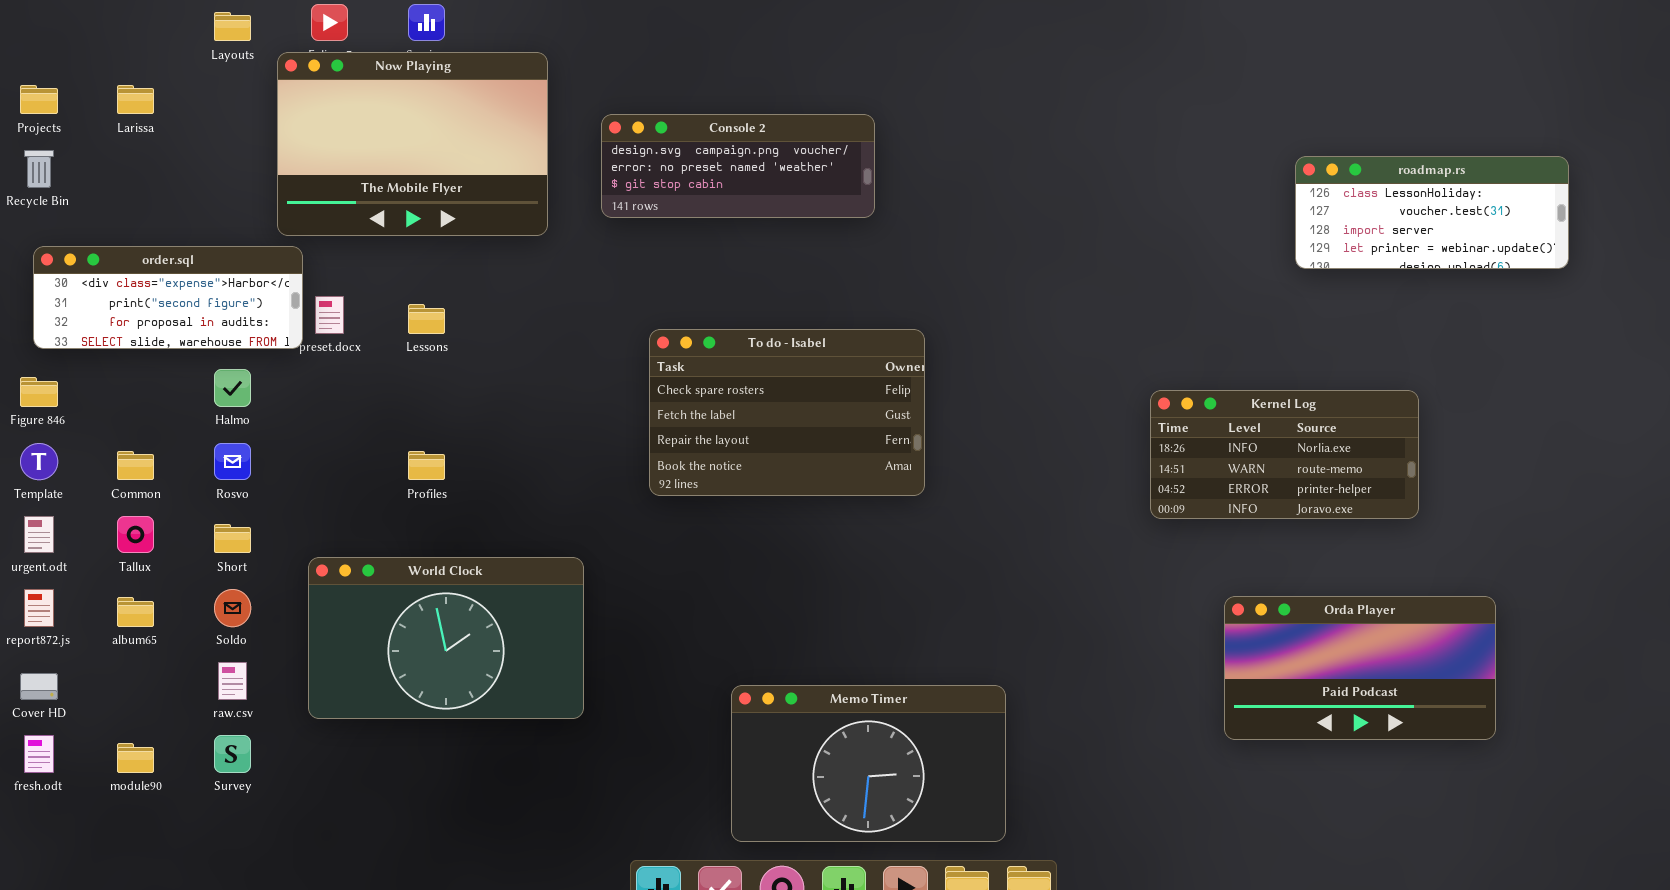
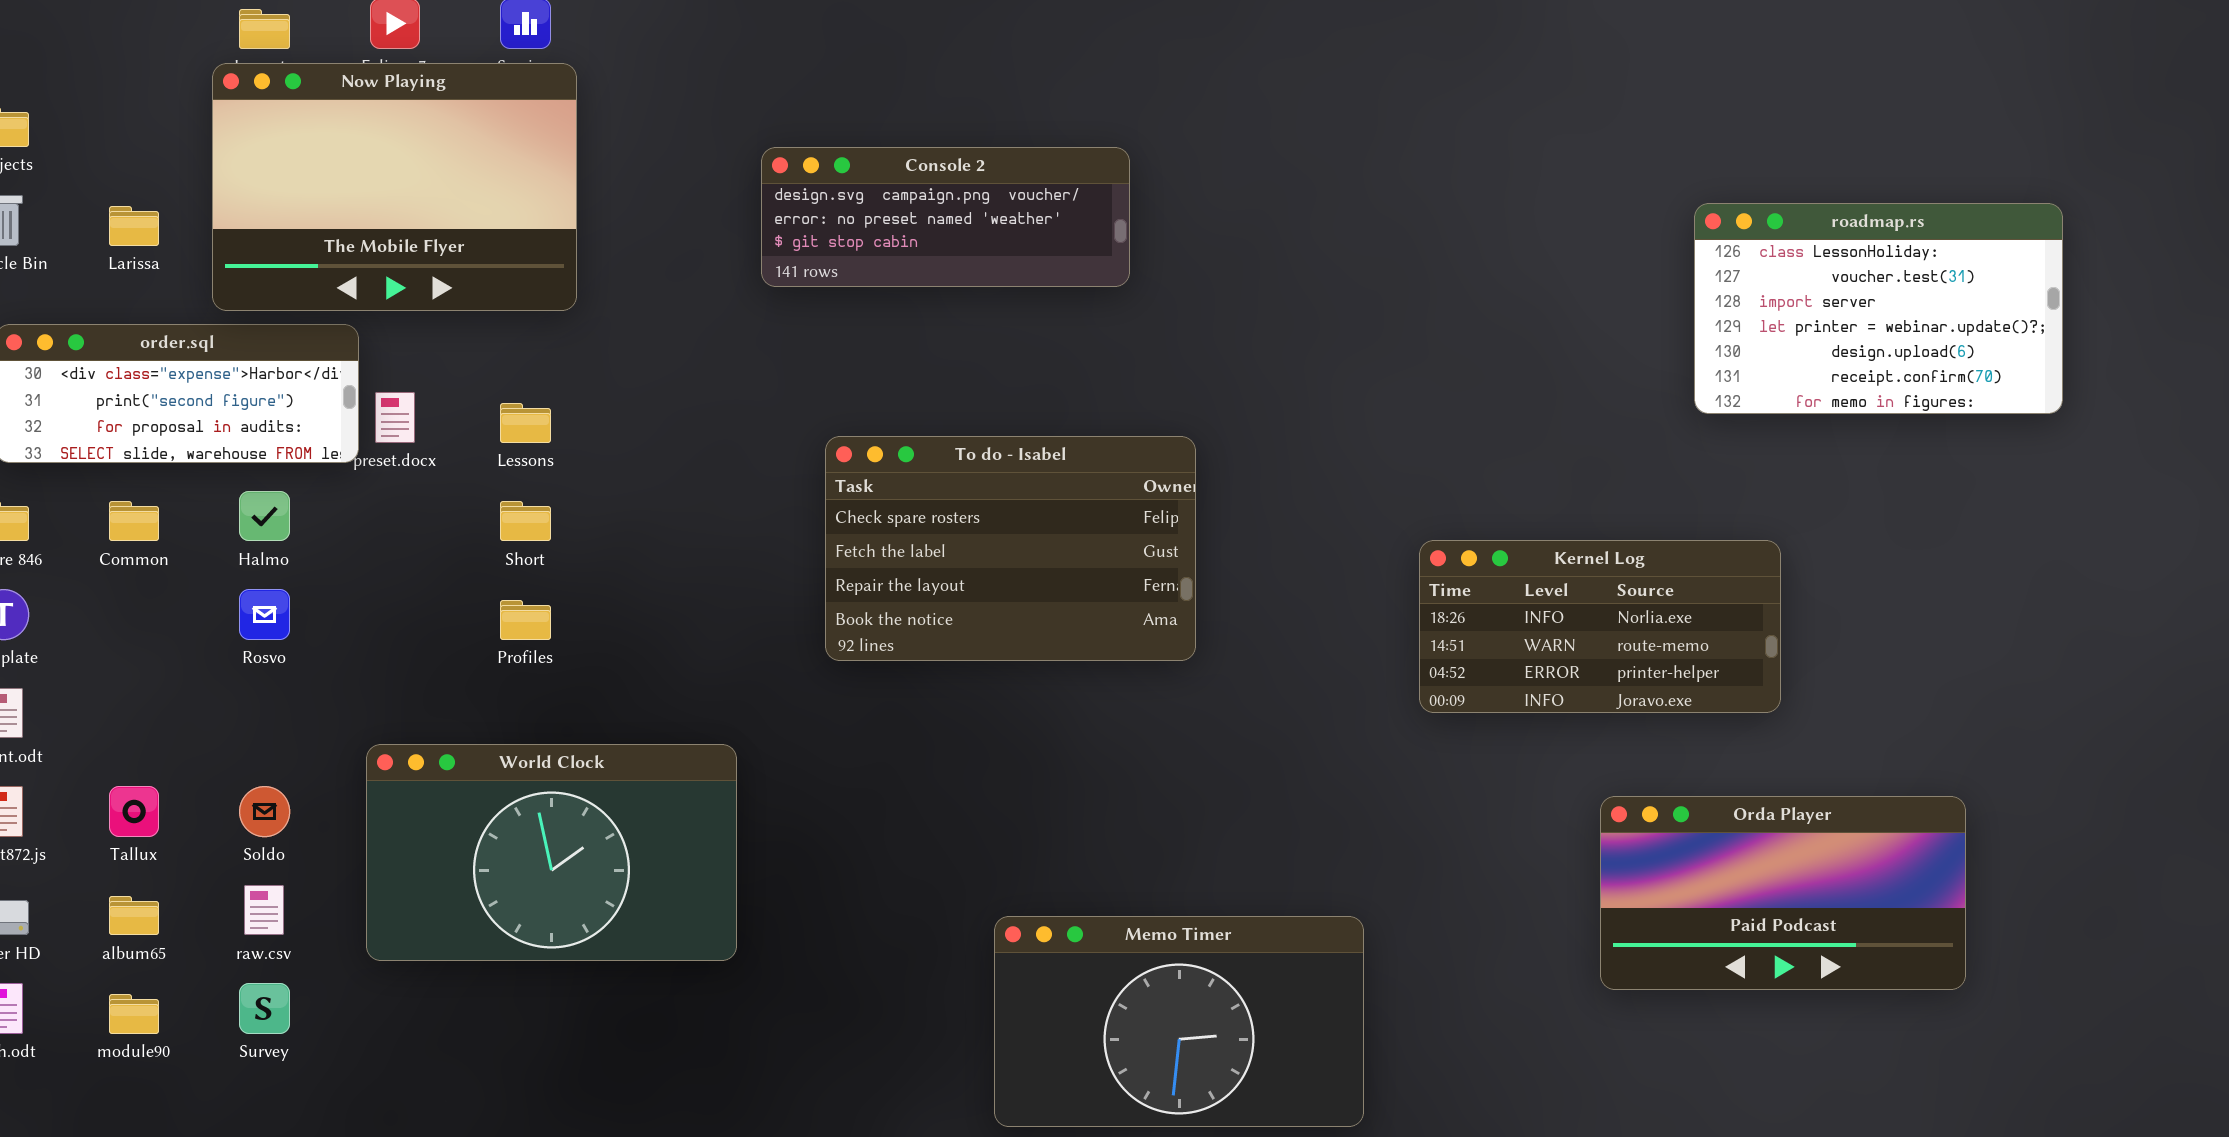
Now Playing: [277,52,548,236] -> [212,63,577,311], moved
Larissa: [117,85,154,114] -> [109,206,159,246], moved
roadmap.rs: [1295,156,1569,269] -> [1694,203,2063,414], resized
Kernel Log: [1150,390,1419,519] -> [1419,540,1781,713], moved
Common: [117,451,154,480] -> [109,501,159,541], moved
Tallux: [117,516,154,553] -> [109,786,159,837], moved
Short: [214,524,251,553] -> [500,501,551,541], moved
album65: [117,597,154,627] -> [109,896,159,935], moved
Memo Timer: [731,685,1006,842] -> [994,916,1364,1127], moved

